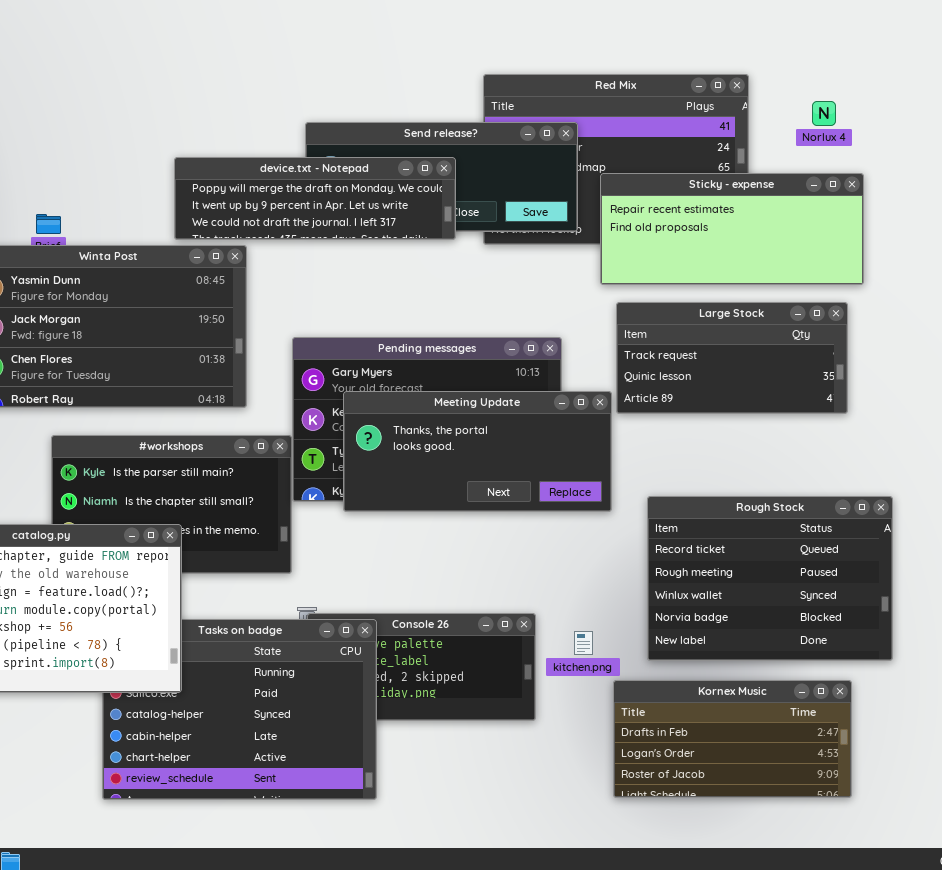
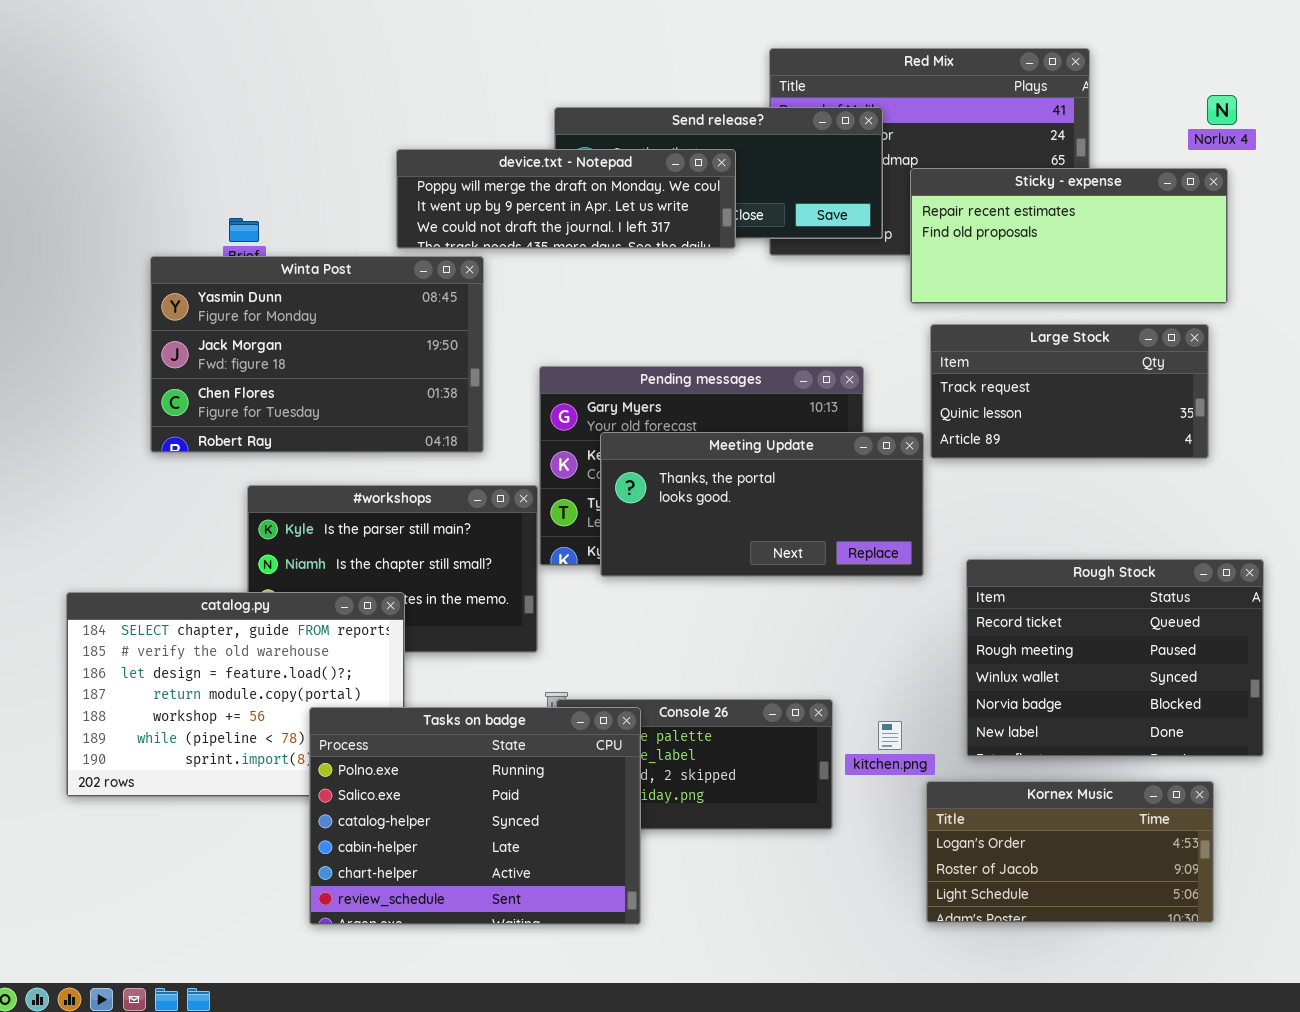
Norlux 4: [812,101,836,126] -> [1207,95,1237,125], moved
Tasks on badge: [102,619,377,800] -> [309,707,641,925], raised
Kornex Music: [613,680,852,798] -> [926,781,1214,923], scrolled down 1 row

